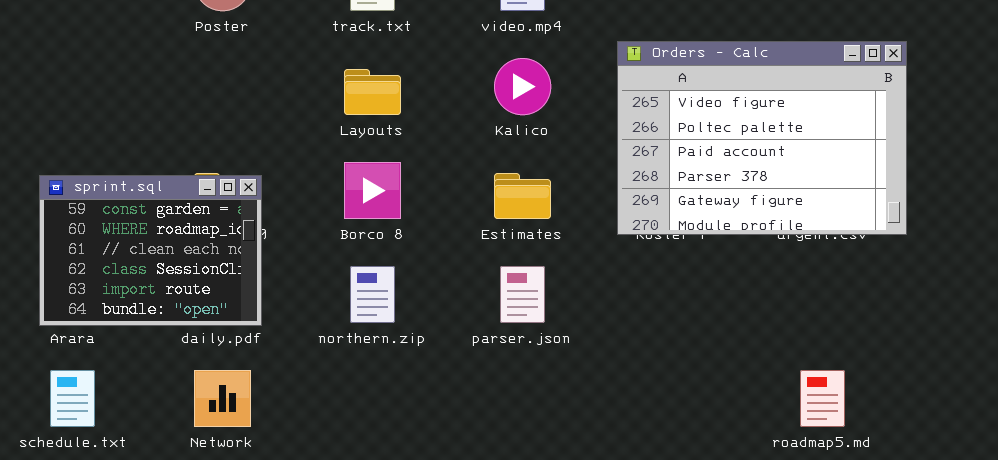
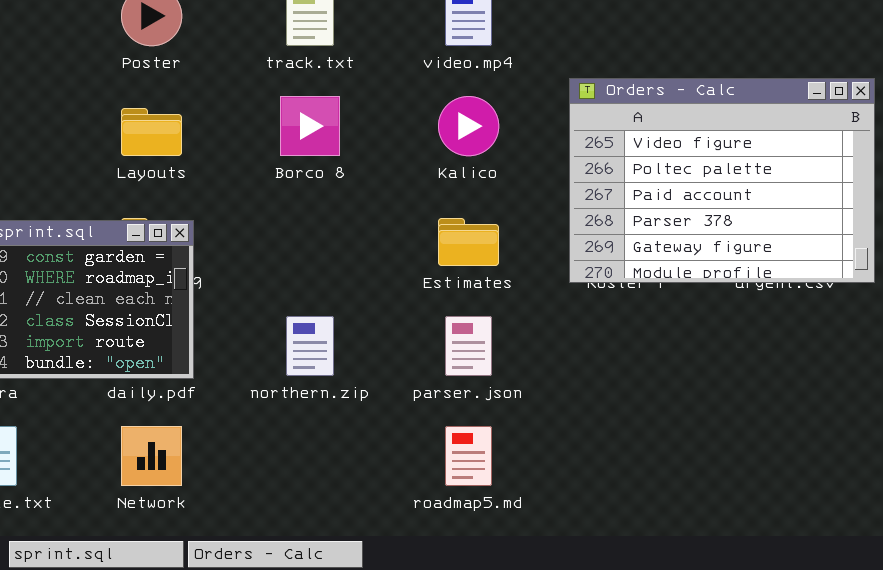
Layouts: [344,69,401,115] -> [121,108,182,156], moved
Borco 8: [344,162,401,219] -> [280,96,340,156], moved
roadmap5.md: [800,370,845,427] -> [445,426,492,486], moved

